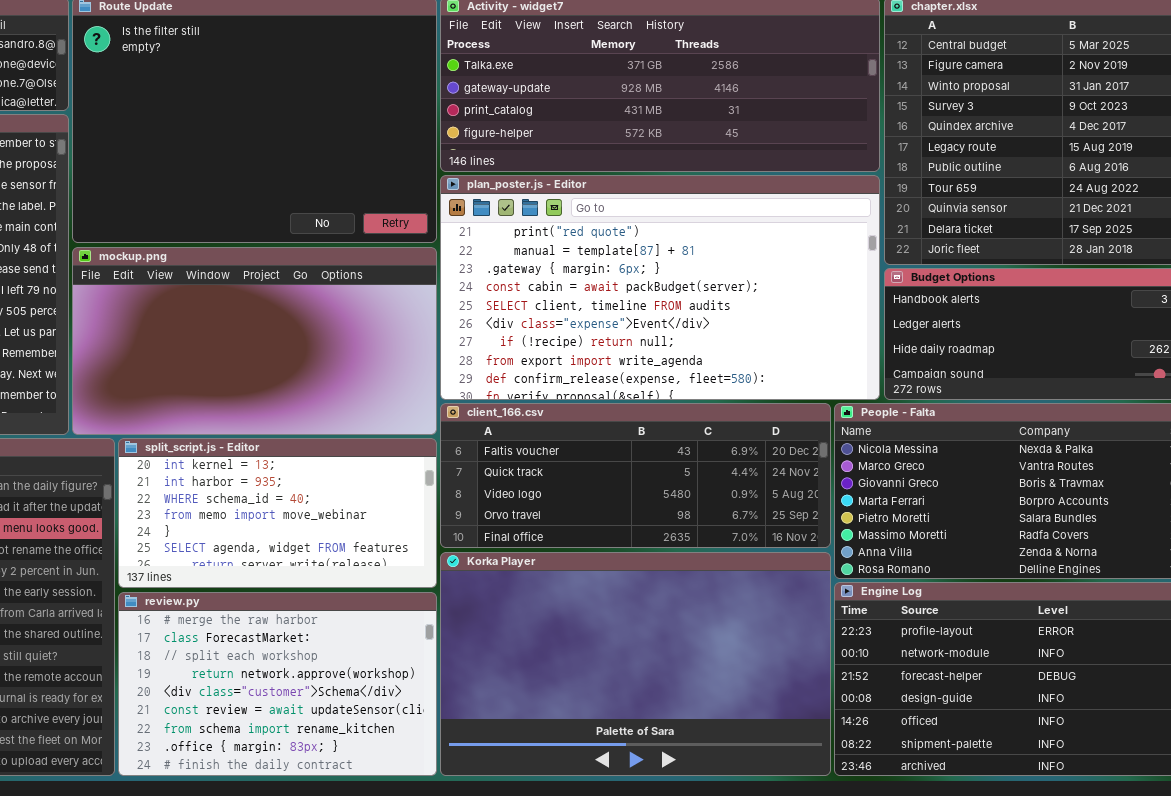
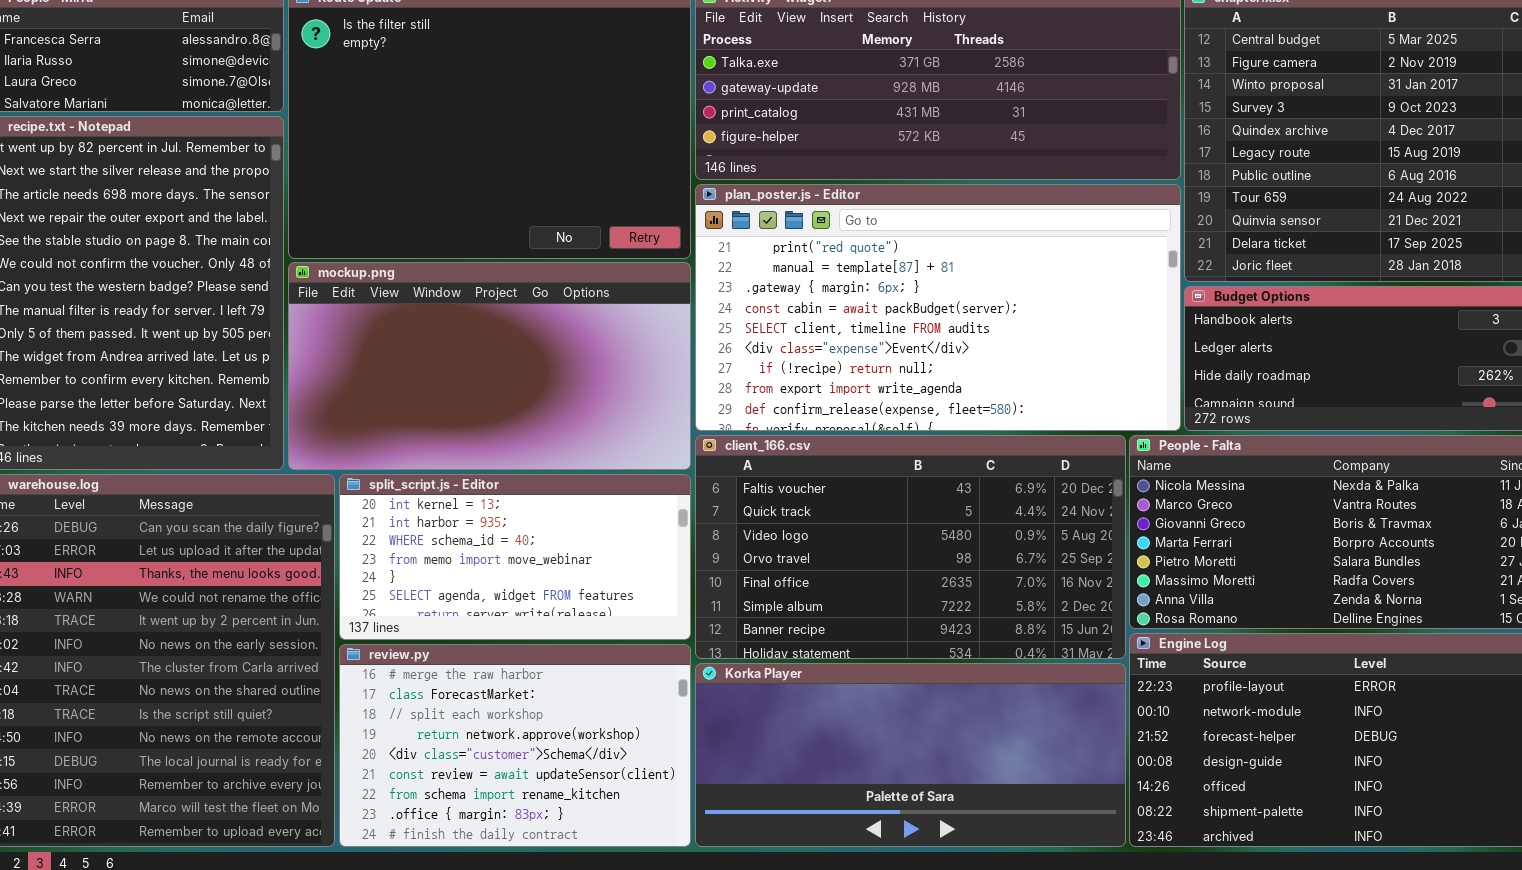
client_166.csv: [440,403,831,548] -> [695,435,1126,659], resized
Korka Player: [440,552,831,776] -> [695,663,1126,847], resized

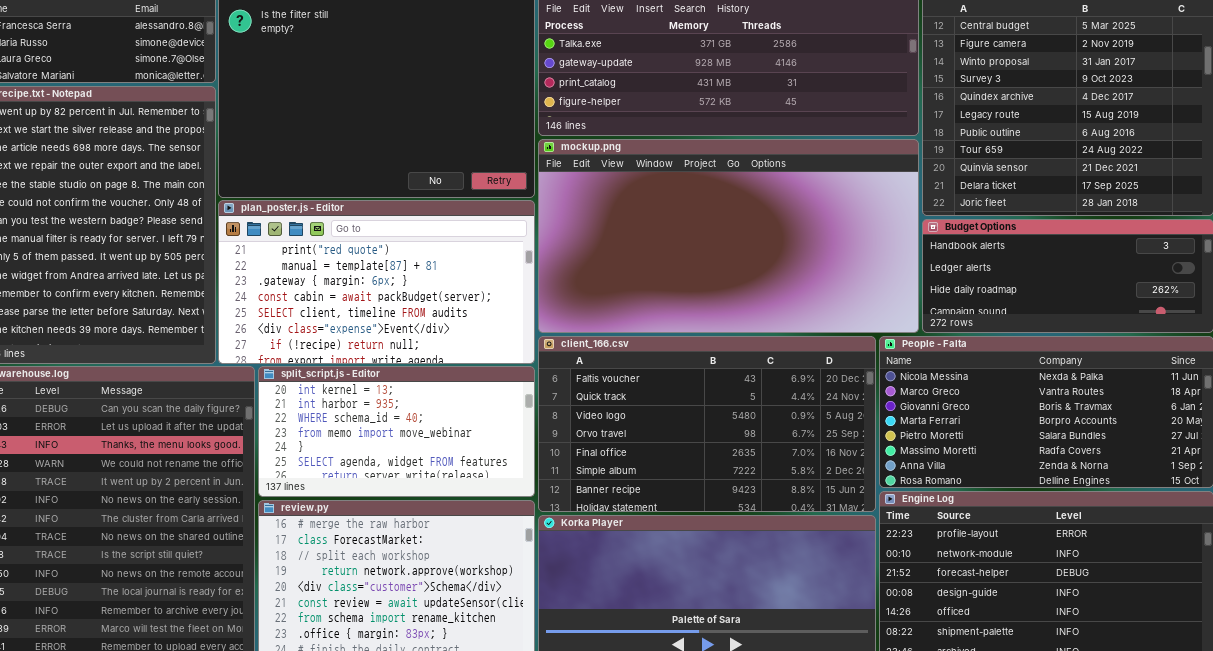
plan_poster.js - Editor: [695,184,1181,431] -> [218,200,535,364], moved, resized
mockup.png: [288,262,691,470] -> [538,139,919,333], moved, resized

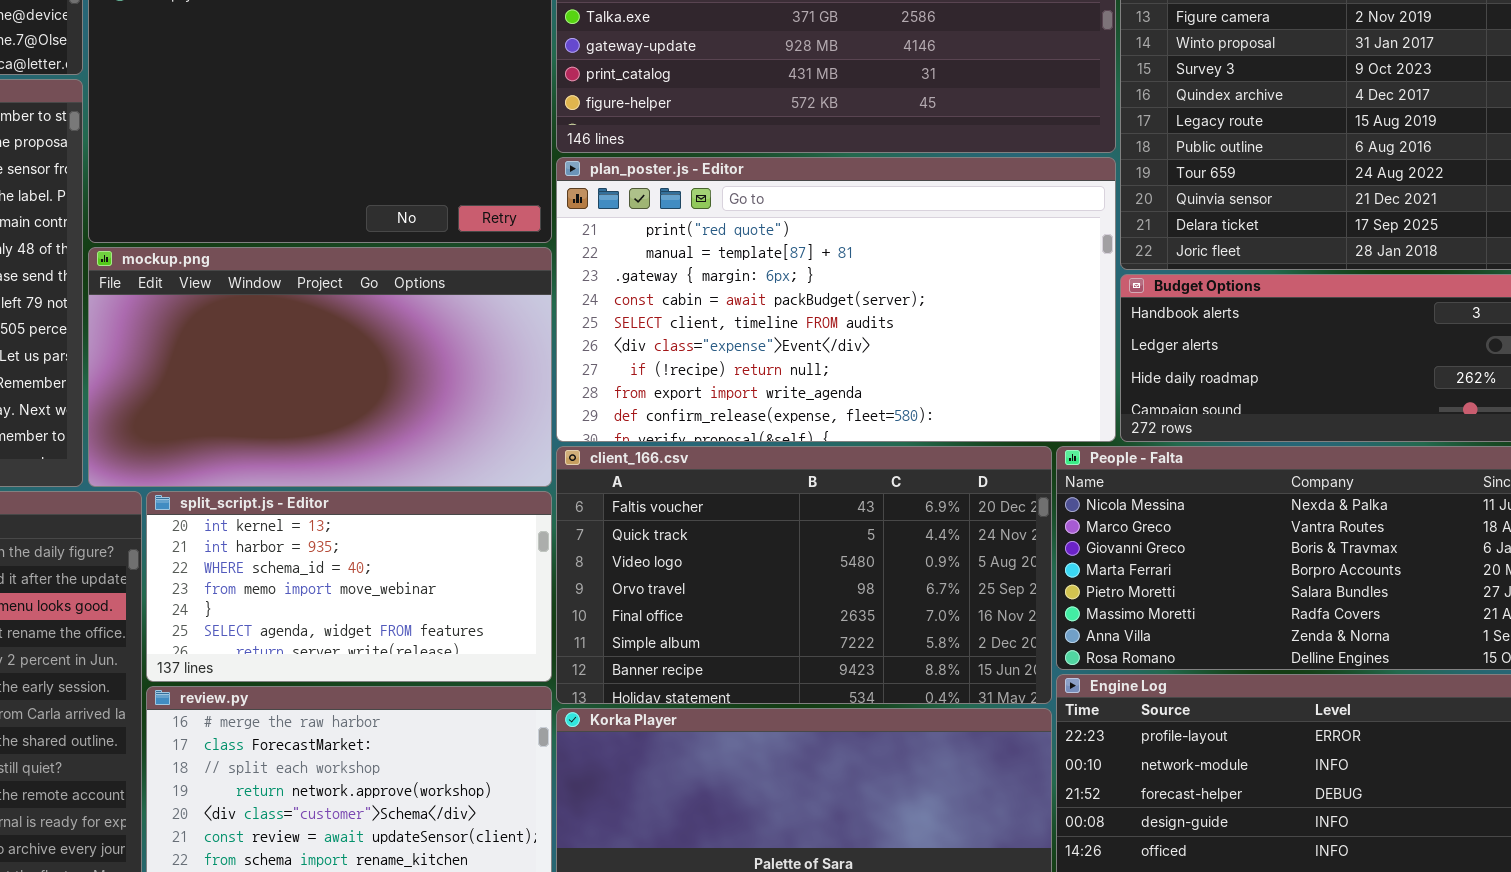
mockup.png: [538,139,919,333] -> [88,247,552,487], moved, resized
plan_poster.js - Editor: [218,200,535,364] -> [556,157,1116,442], moved, resized

